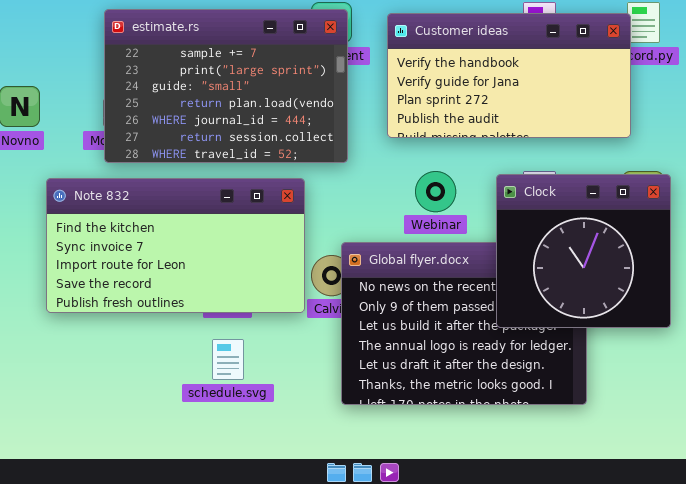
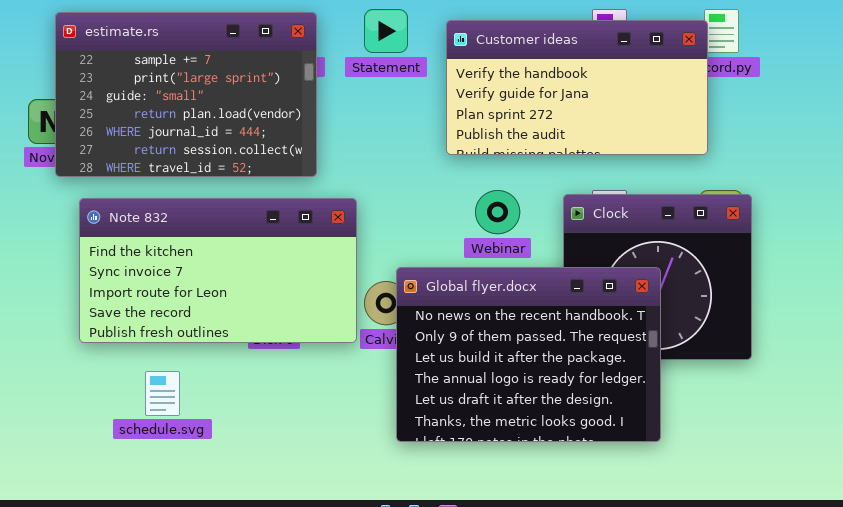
estimate.rs: [104,9,348,163] -> [55,12,317,177], moved
Global flyer.docx: [341,242,587,405] -> [396,267,661,442], raised
schedule.svg: [212,339,244,380] -> [145,371,180,416], moved

